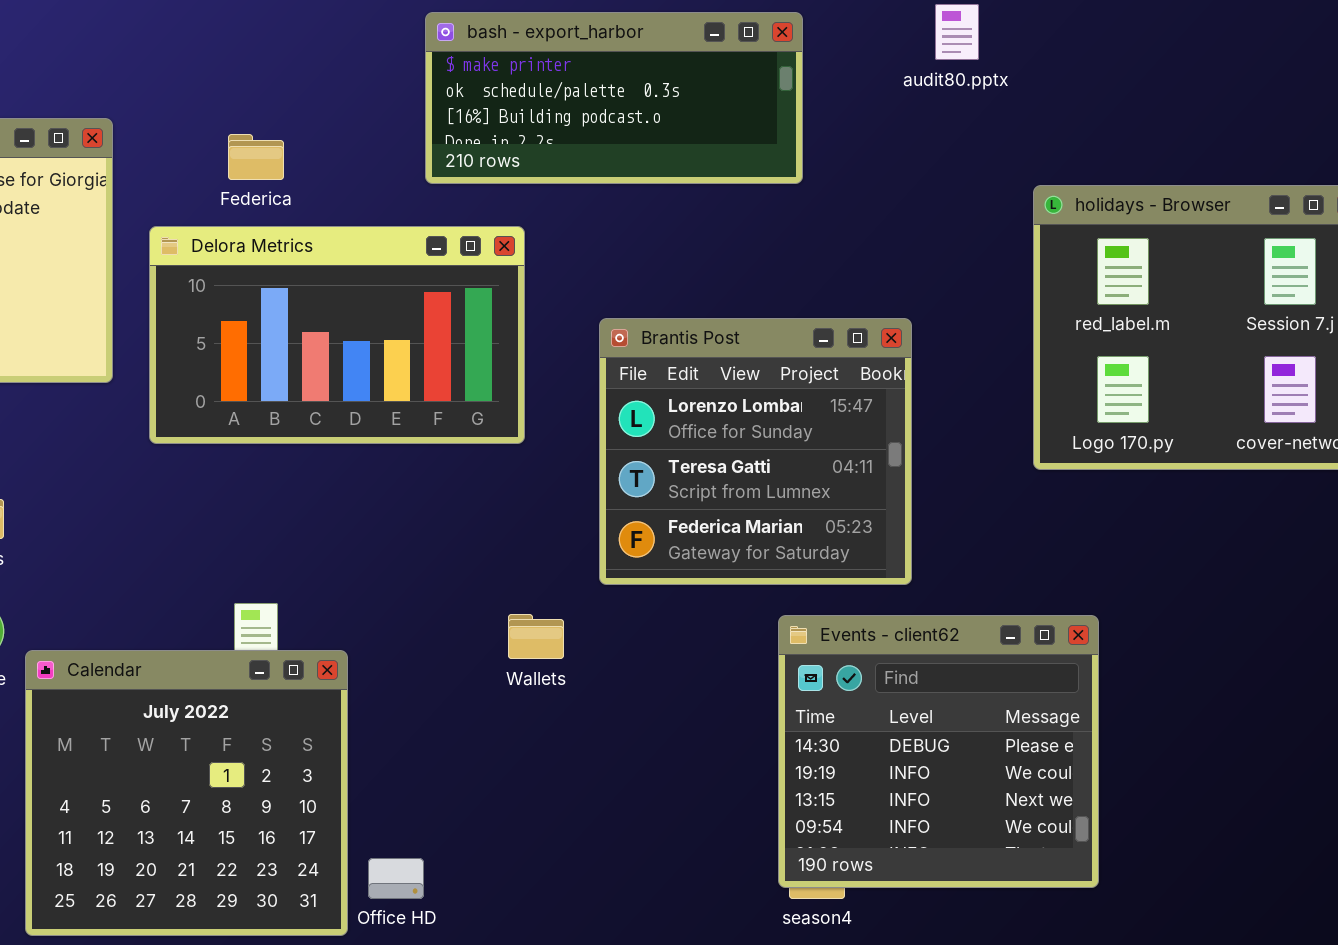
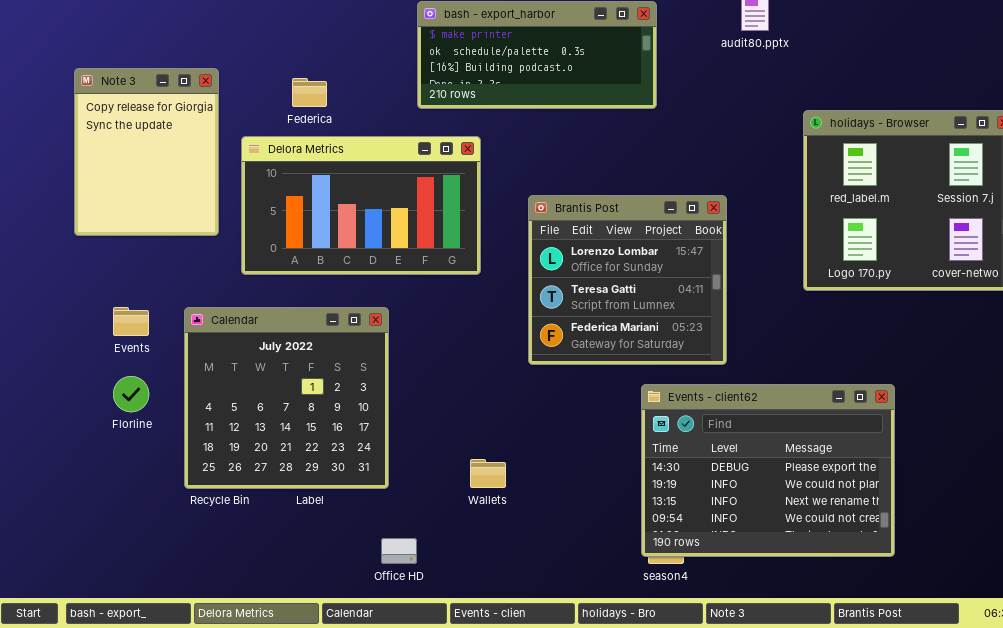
Wallets: [508,614,564,659] -> [470,459,506,488], moved
Events - client62: [778,615,1099,888] -> [641,384,895,557], resized
Calendar: [25,650,348,936] -> [184,307,389,489], moved

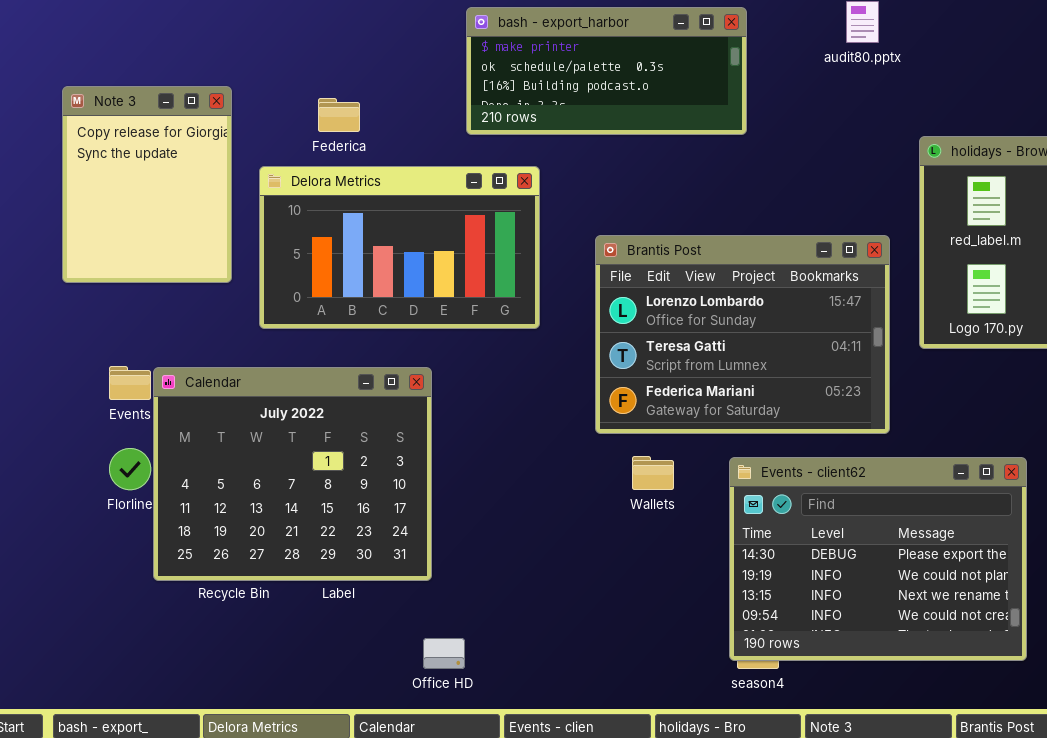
Brantis Post: [528,195,727,365] -> [595,235,890,434], resized
Calendar: [184,307,389,489] -> [153,367,432,581], resized
Wallets: [470,459,506,488] -> [632,456,674,490], moved

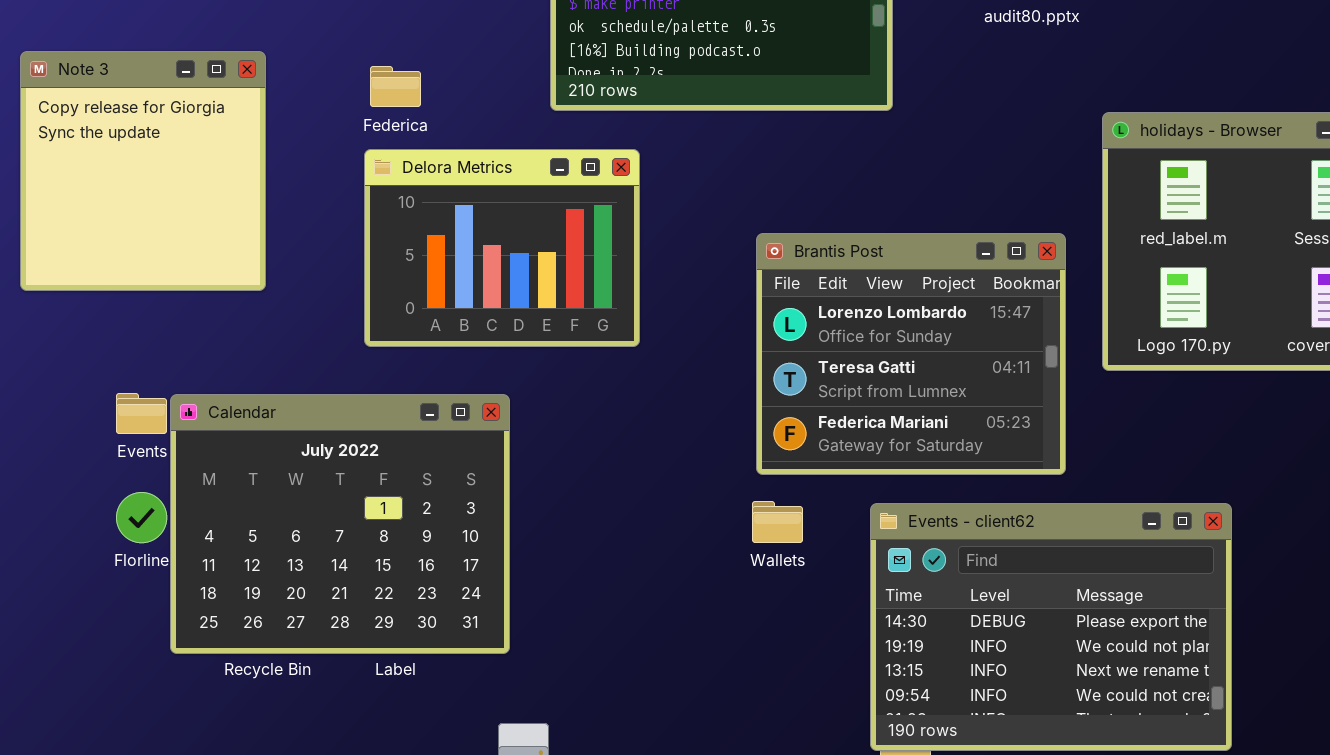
Note 3: [62,86,232,283] -> [20,51,266,291], resized
Delora Metrics: [259,166,540,329] -> [364,149,640,347], resized
Brantis Post: [595,235,890,434] -> [756,233,1066,475], resized

